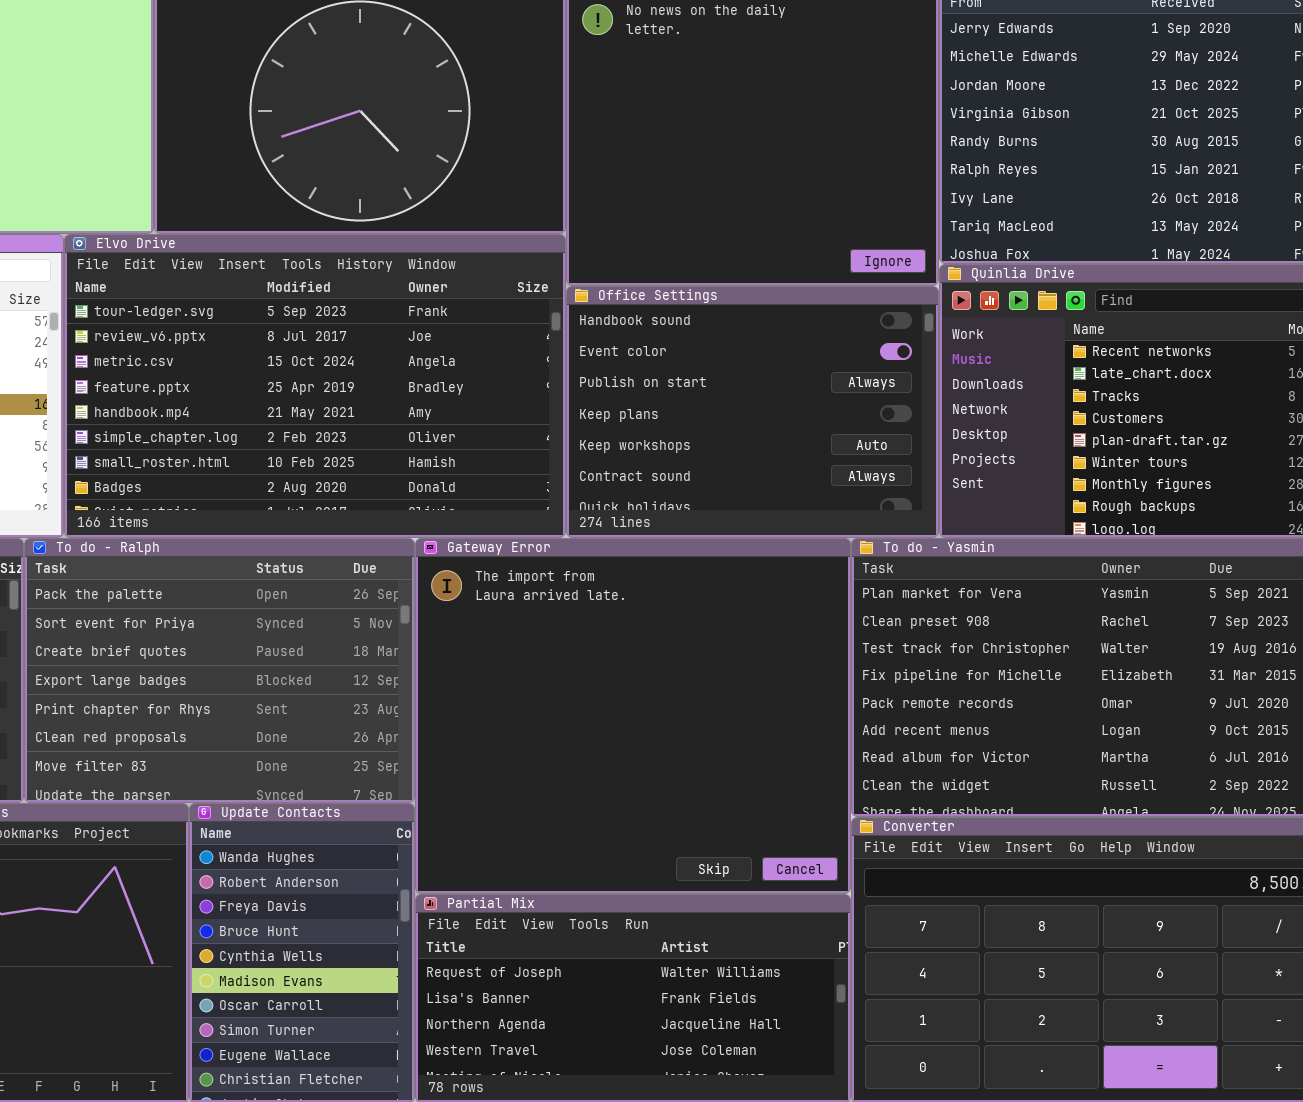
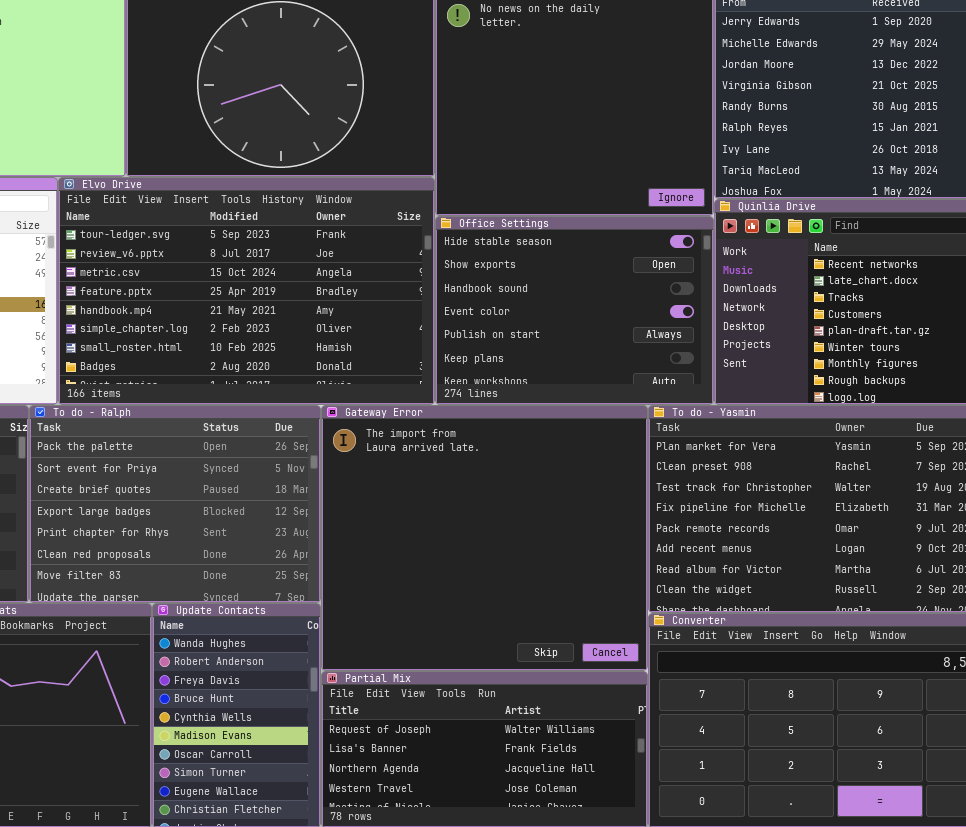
Office Settings: [566,286,939,538] -> [435,216,714,405], scrolled up 2 rows

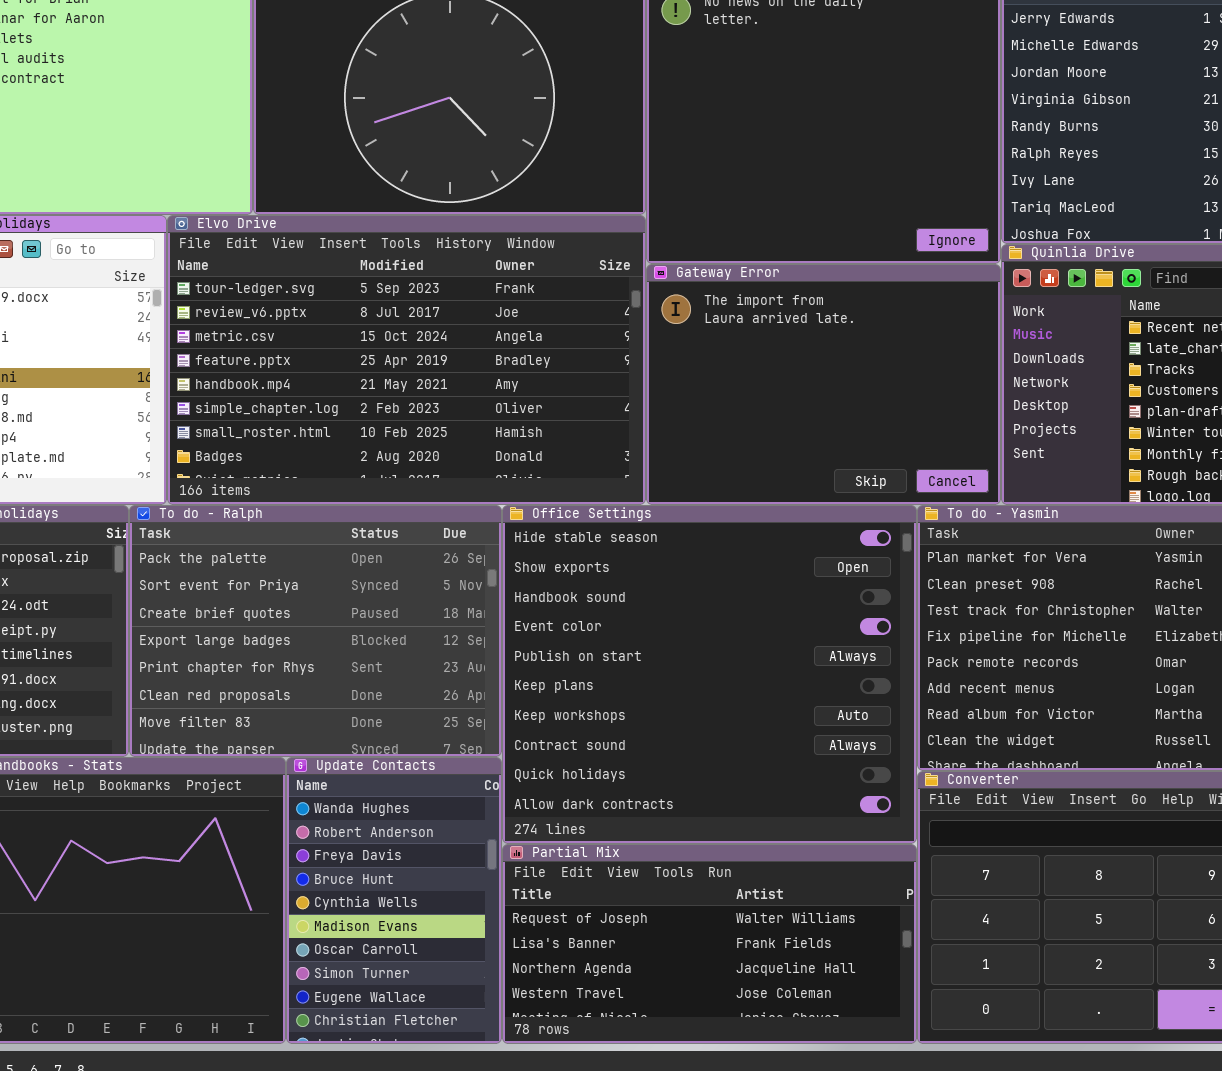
Office Settings: [435,216,714,405] -> [502,505,917,844], moved, resized
Gateway Error: [321,405,648,671] -> [646,264,1001,505], moved, resized

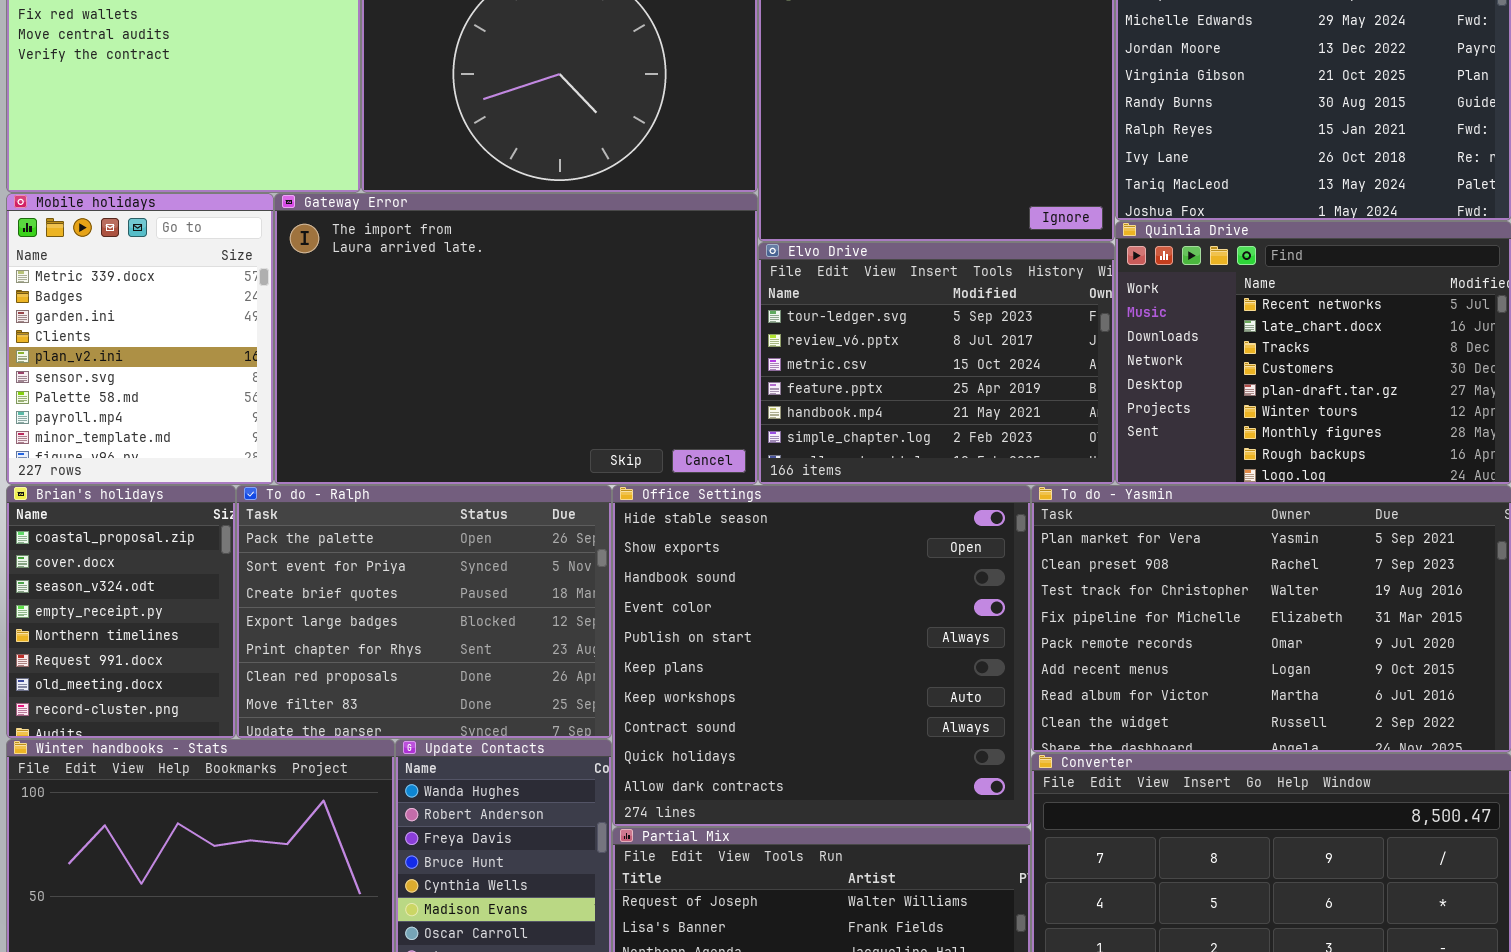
Elvo Drive: [167,215,646,505] -> [758,242,1115,485], moved, resized
Gateway Error: [646,264,1001,505] -> [274,193,758,485], moved, resized

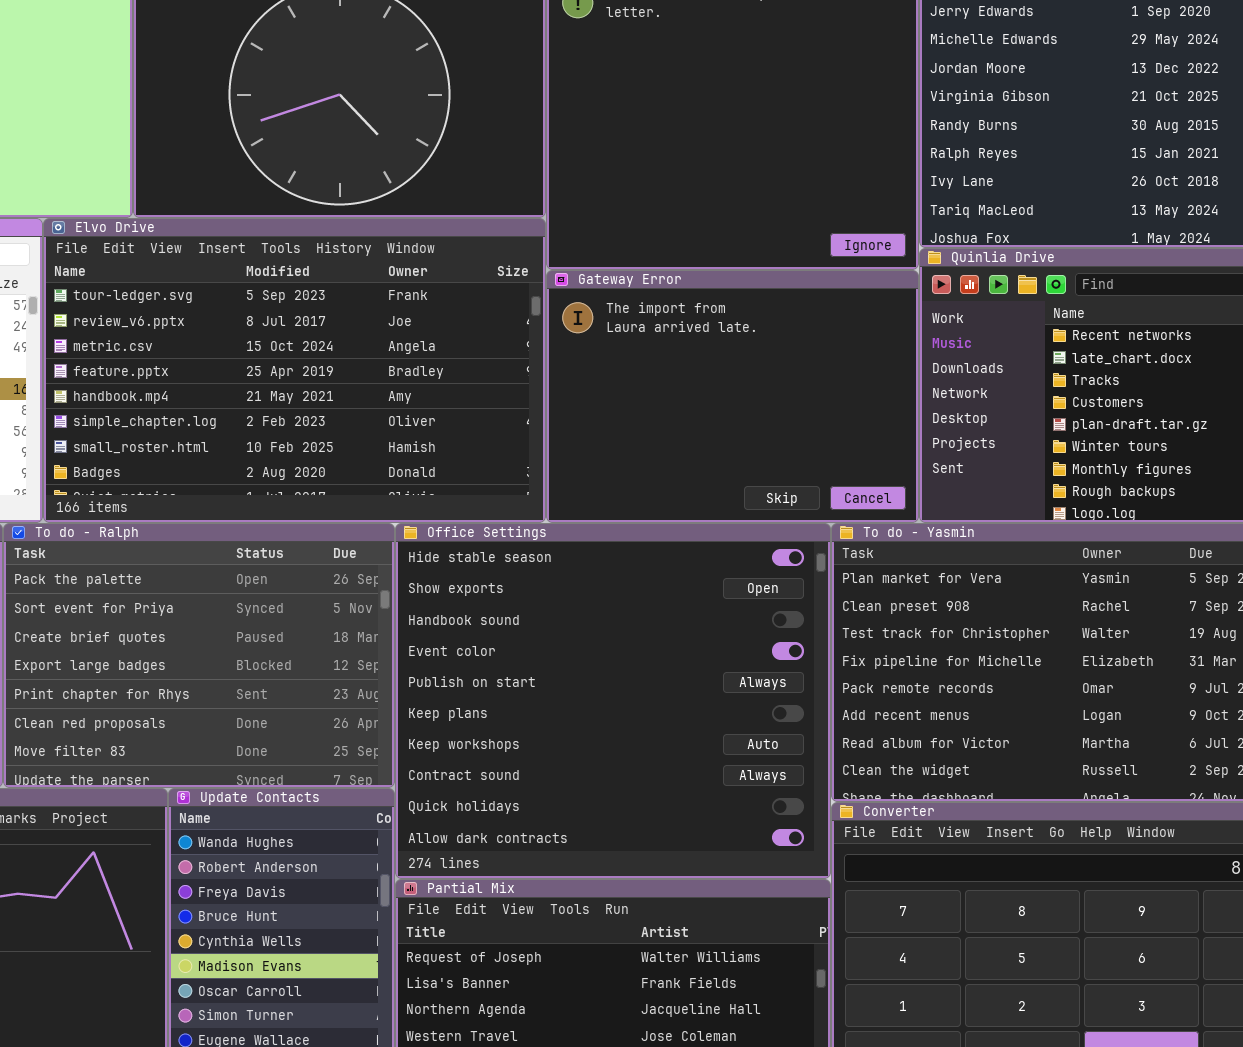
Gateway Error: [274,193,758,485] -> [546,270,919,523], moved, resized
Elvo Drive: [758,242,1115,485] -> [43,218,546,523], moved, resized

